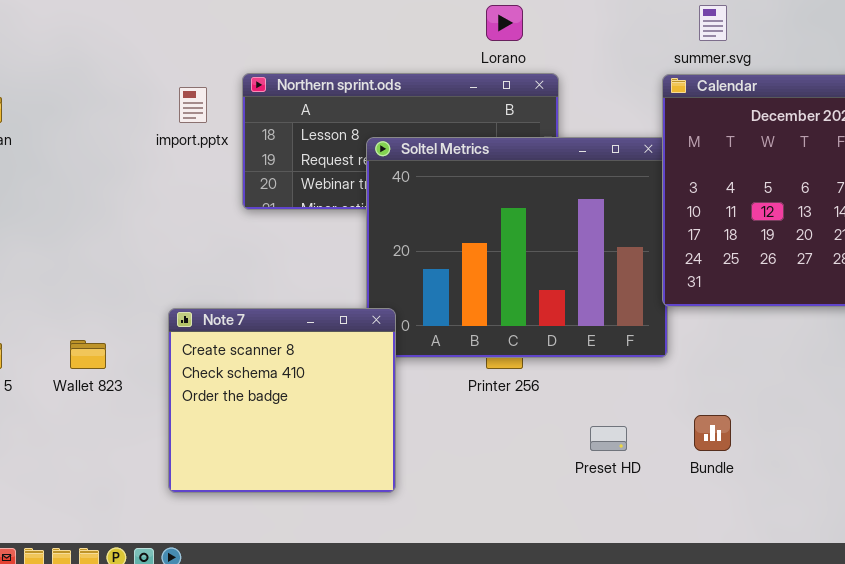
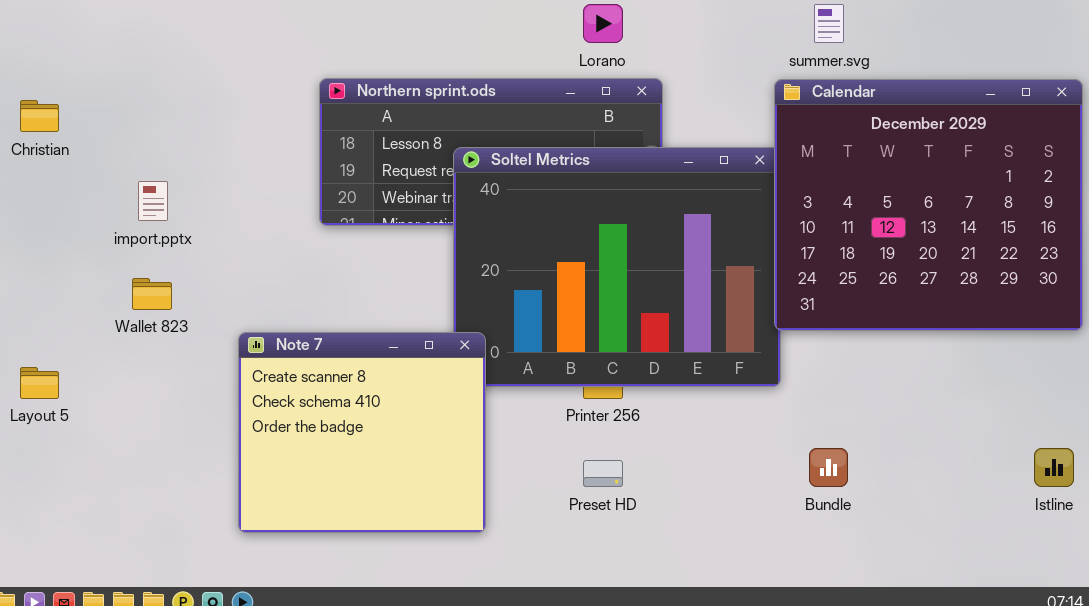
import.pptx: [179,87,207,123] -> [138,181,168,221], moved
Wallet 823: [70,340,106,369] -> [132,278,172,310], moved
Preset HD: [590,426,627,451] -> [583,460,623,487], moved

